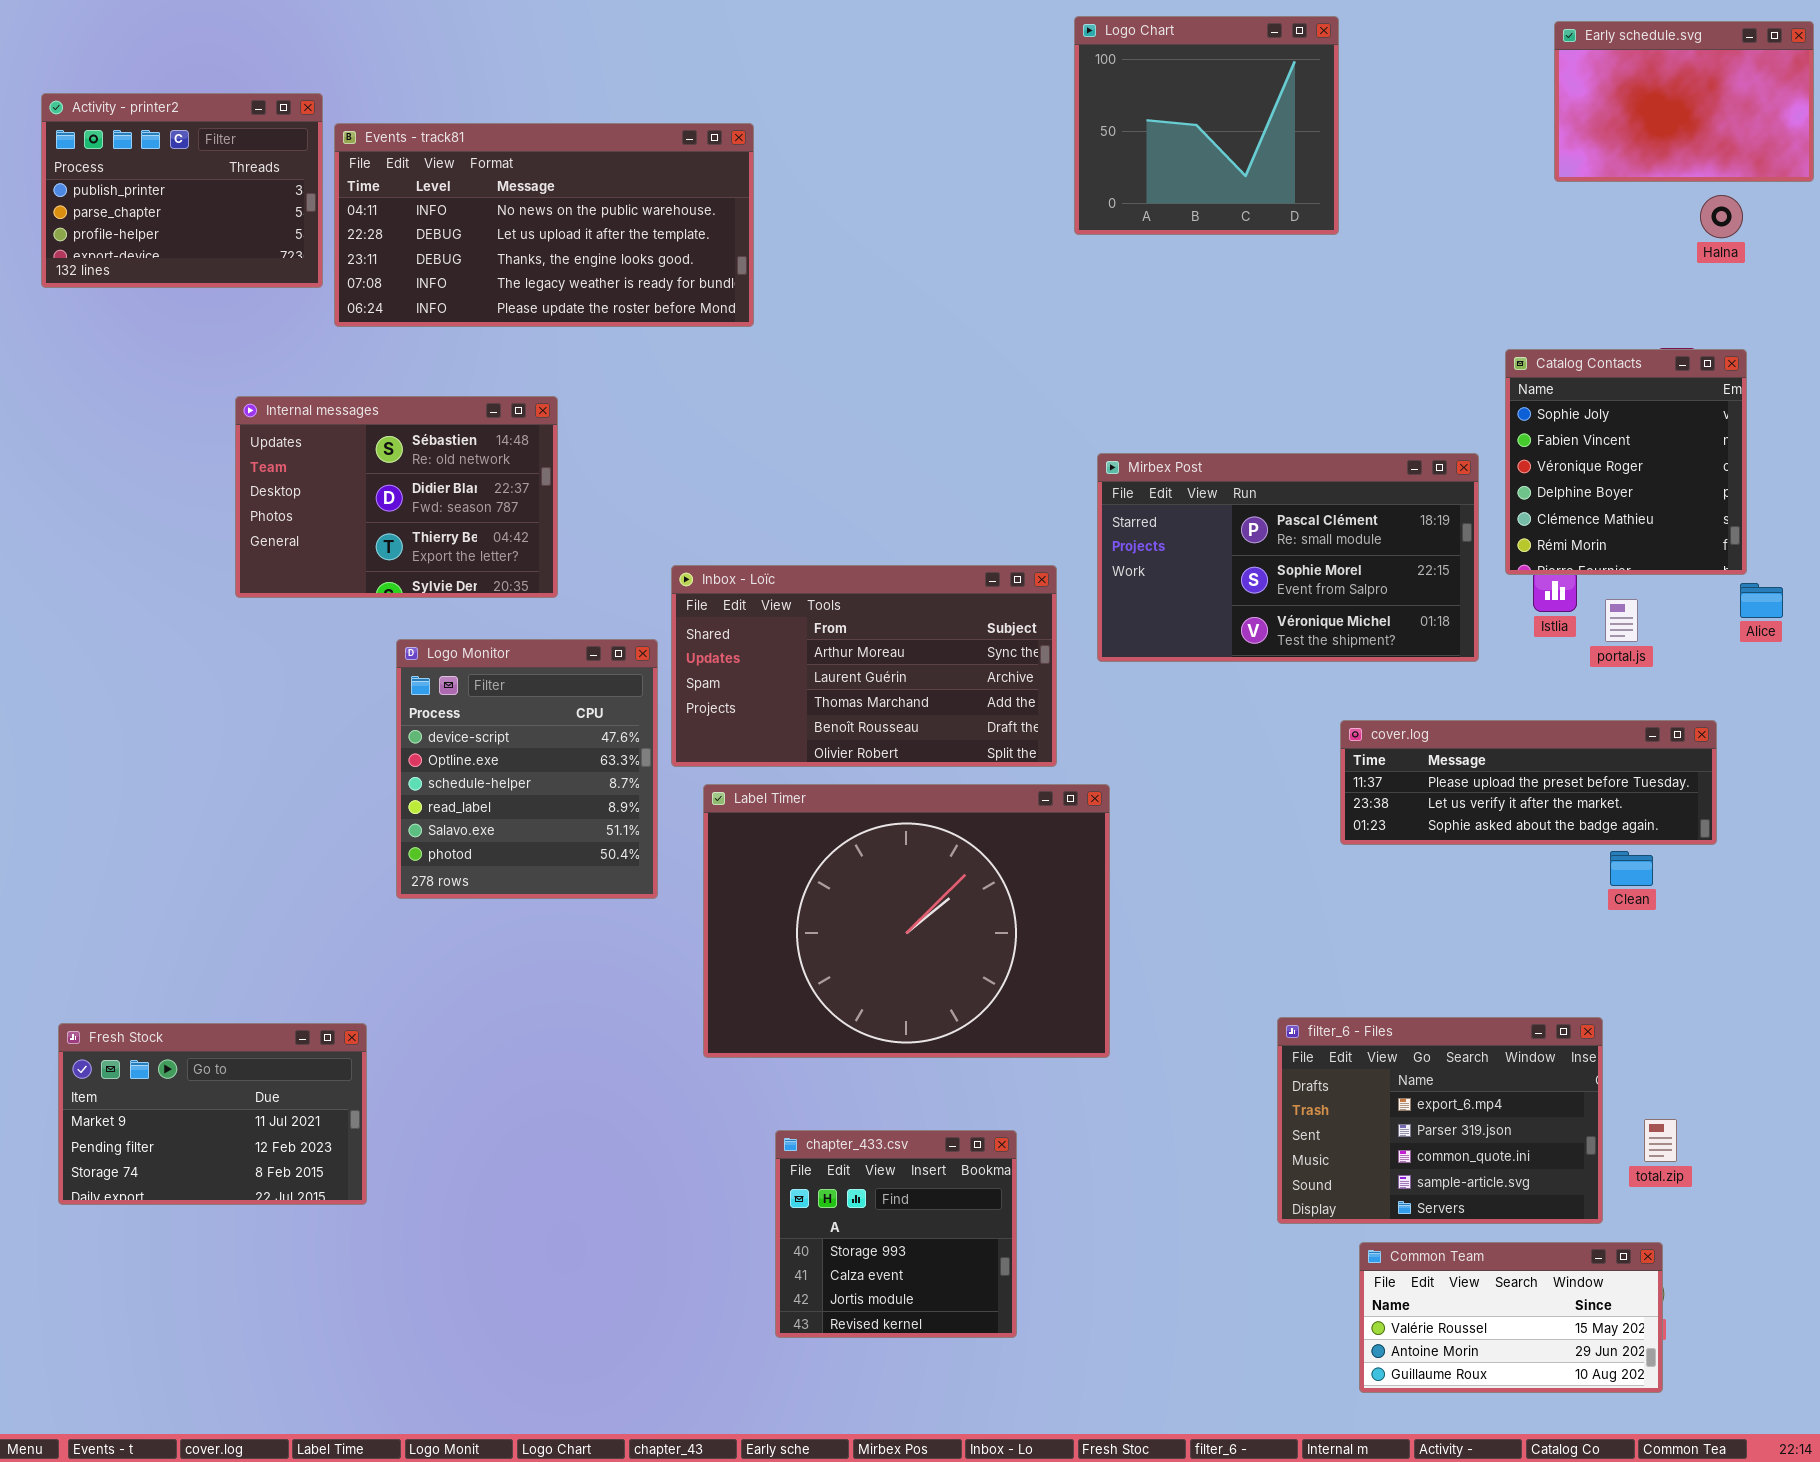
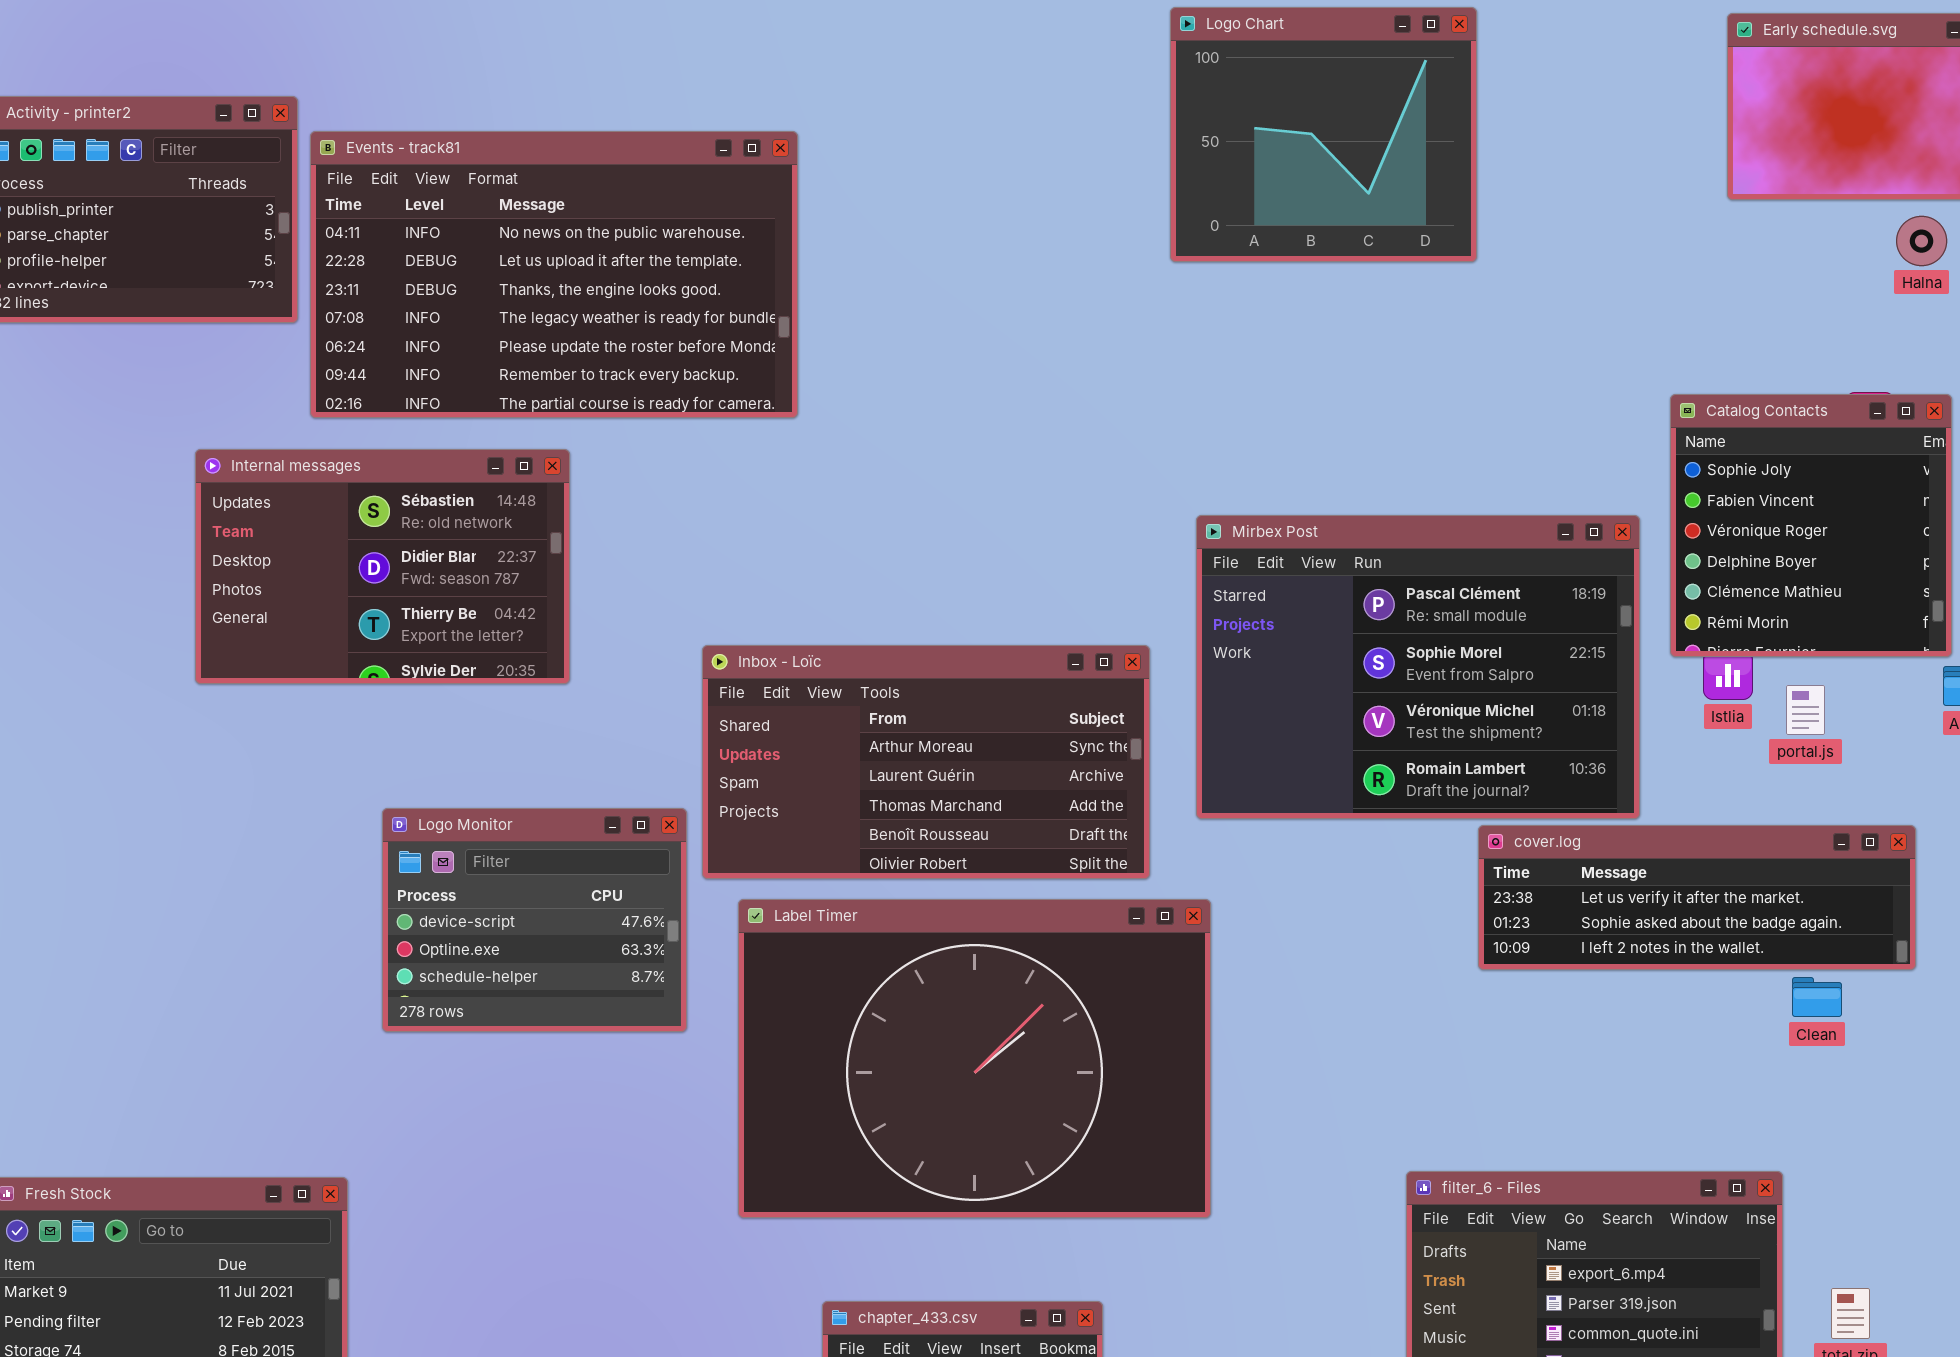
Events - track81: [334,123,754,327] -> [310,131,798,418], resized
Mirbex Post: [1097,453,1479,662] -> [1196,515,1640,819], resized
Logo Monitor: [396,639,658,899] -> [382,808,687,1032], resized
cover.log: [1340,720,1717,845] -> [1478,825,1916,970], scrolled down 1 row

